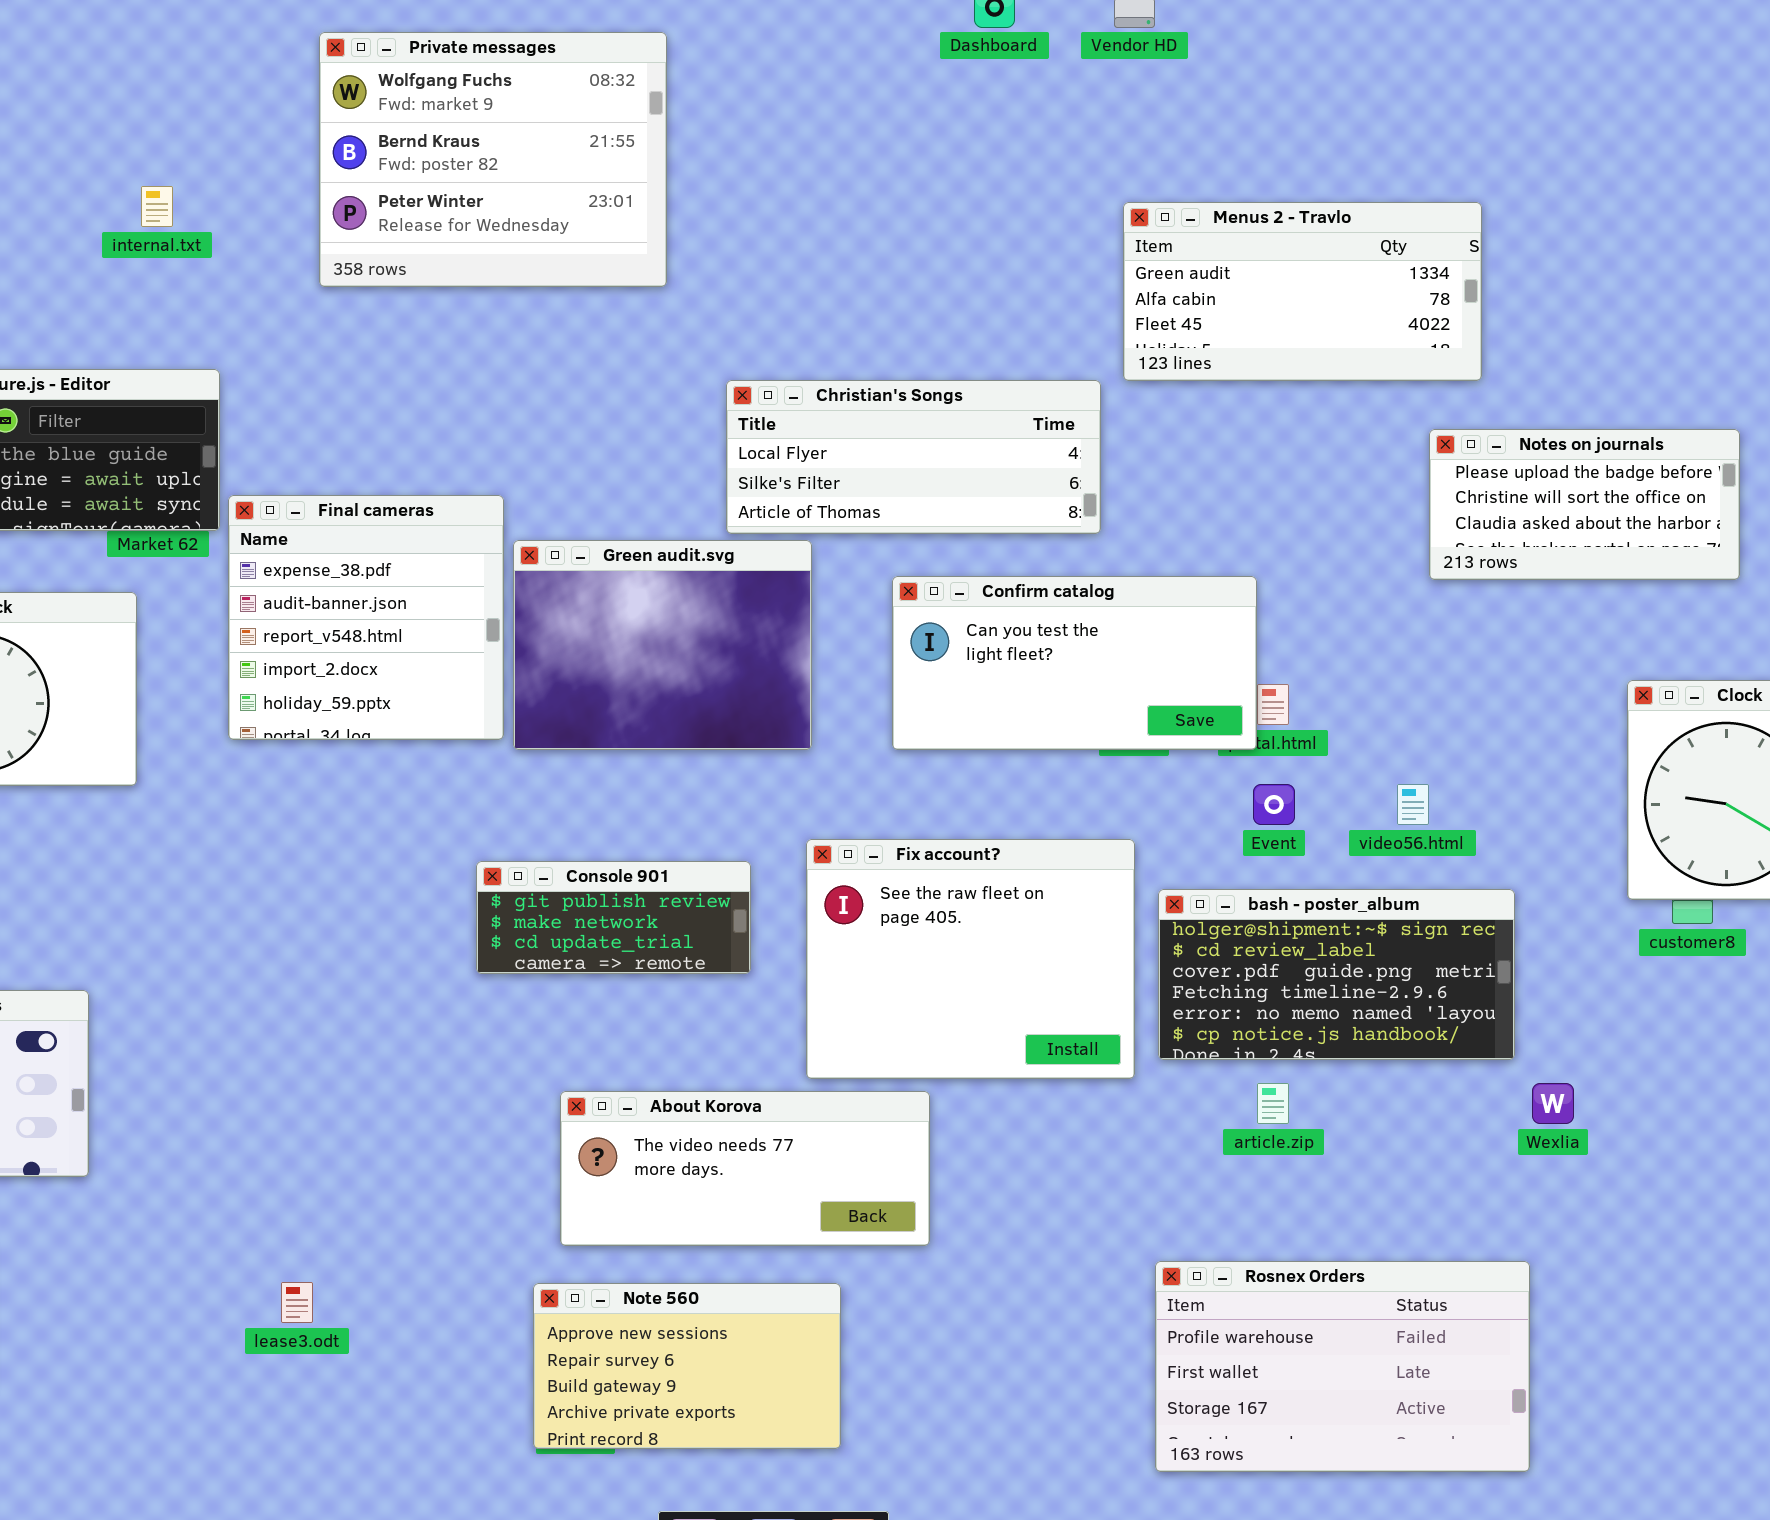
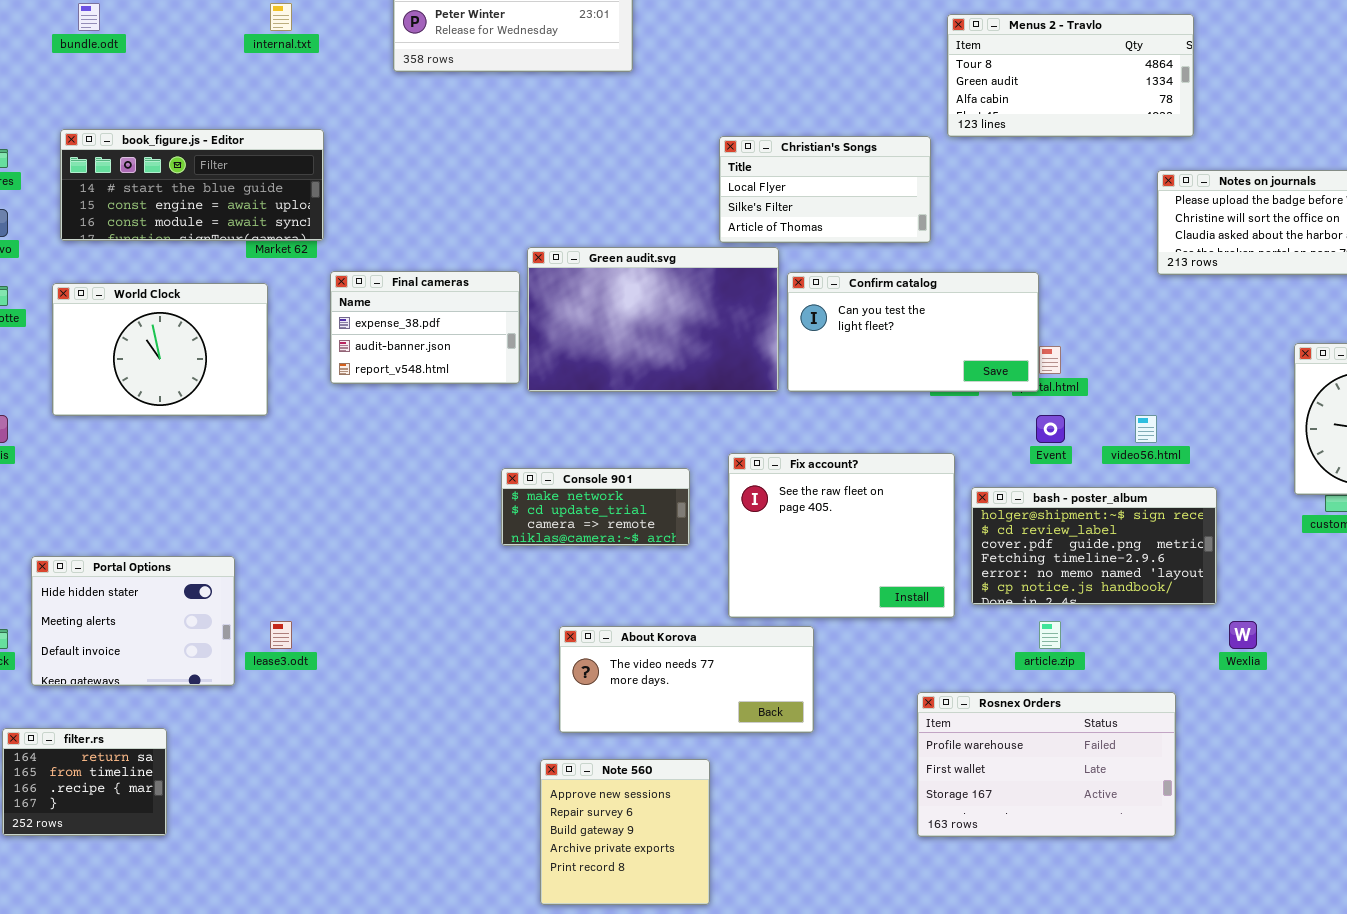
Menus 2 - Travlo: [1123,202,1482,381] -> [947,14,1194,137], scrolled up 1 row
Christian's Songs: [726,380,1101,534] -> [719,136,931,243], resized
Final cameras: [228,495,504,740] -> [330,271,520,384], resized
Green audit.svg: [513,540,812,750] -> [527,247,779,392], resized
Console 901: [476,861,751,974] -> [501,468,690,546], scrolled down 1 row
Rosnex Orders: [1155,1261,1530,1472] -> [917,692,1176,837], moved
lease3.odt: [281,1282,313,1323] -> [270,621,292,649], moved
Note 560: [533,1283,841,1449] -> [540,759,710,905], resized

